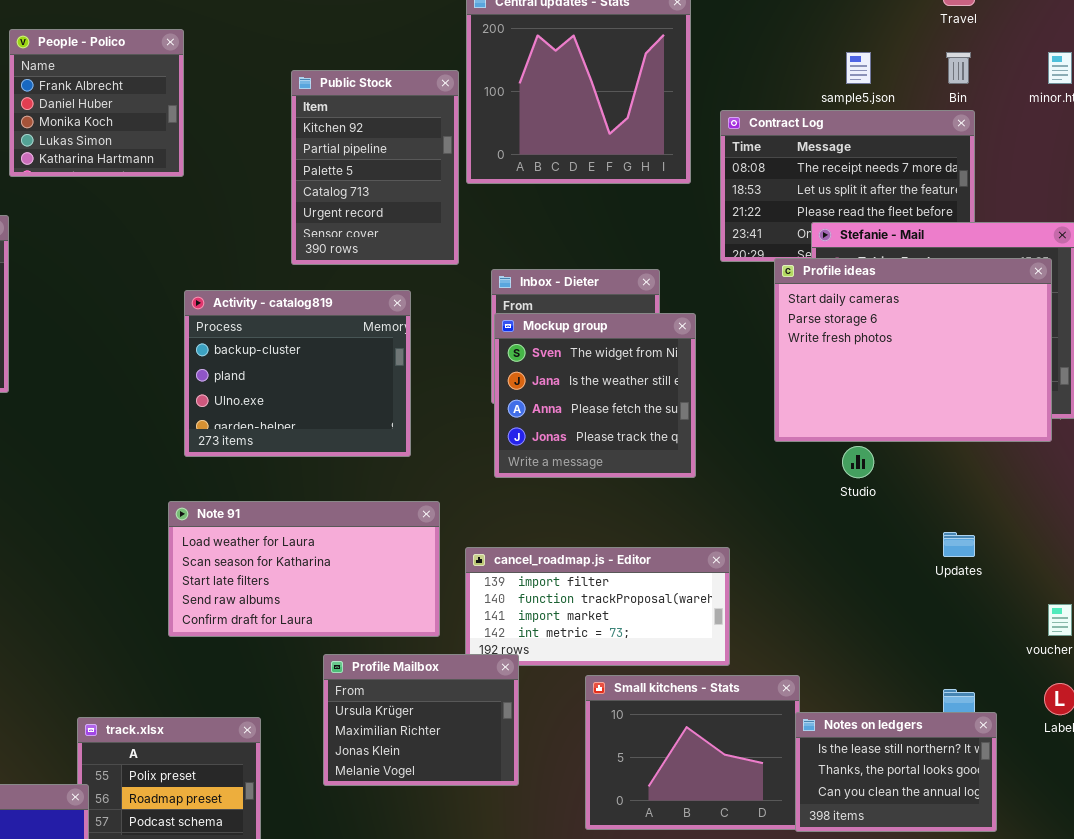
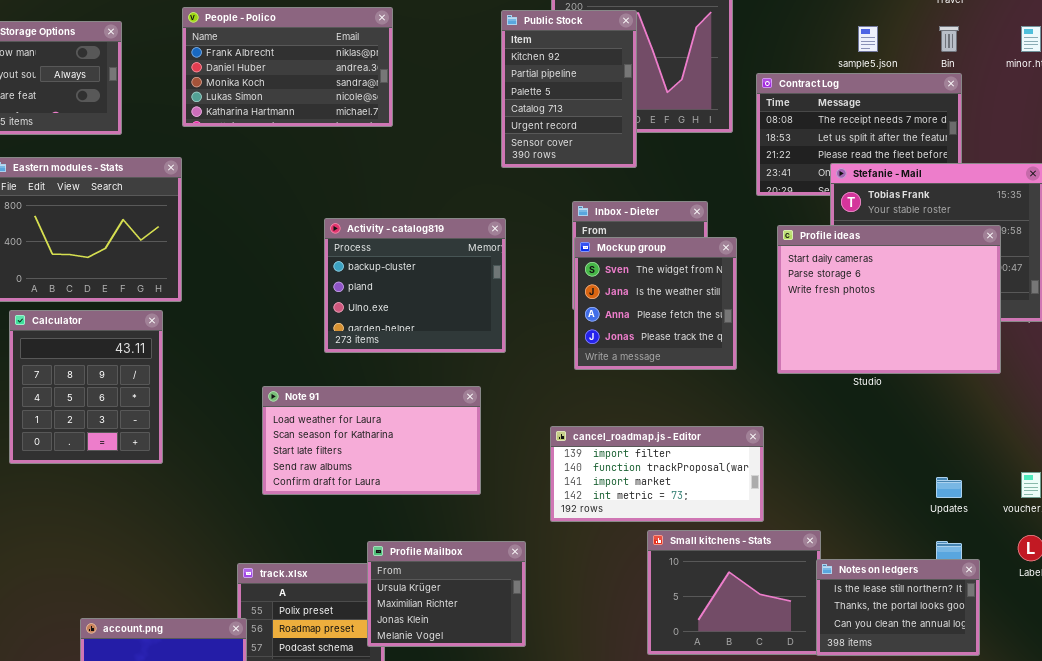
People - Polico: [9,29,184,177] -> [182,7,393,127], resized
Public Stock: [291,70,459,265] -> [501,10,637,168], moved
Profile ideas: [774,258,1052,442] -> [777,225,1001,374], moved
Note 91: [168,501,440,637] -> [262,386,481,495], moved
Updates: [943,532,975,557] -> [936,477,962,498], moved
Profile Mailbox: [323,654,519,786] -> [367,541,526,647], moved

